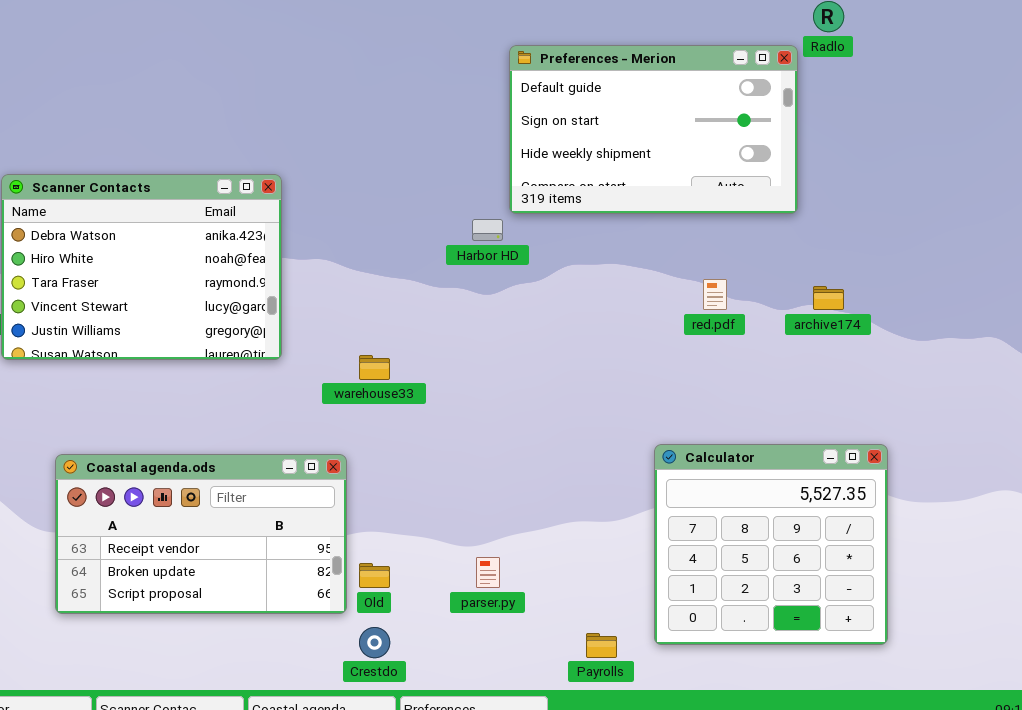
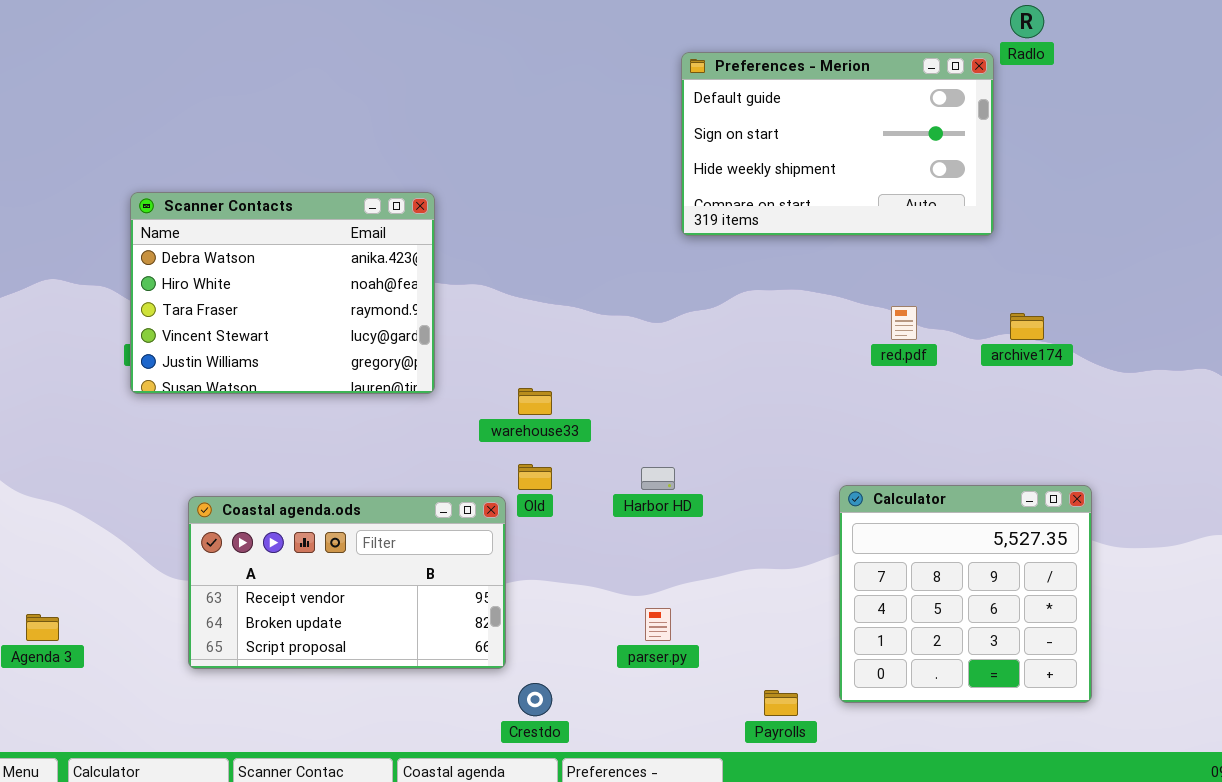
Harbor HD: [472,219,503,241] -> [641,467,675,490], moved
Old: [359,563,390,588] -> [518,464,552,490], moved

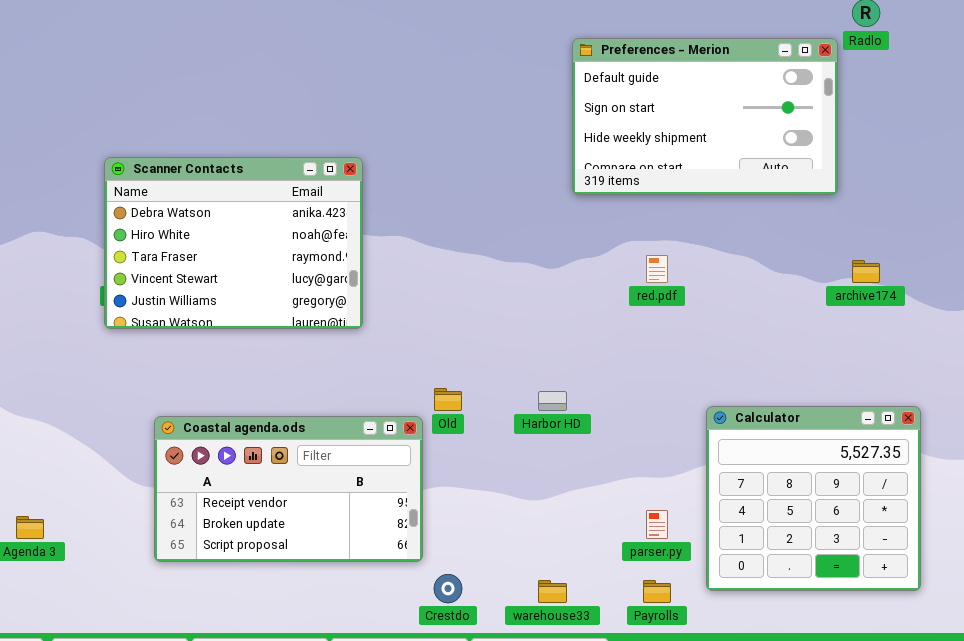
red.pdf: [891,306,917,340] -> [646,255,668,283], moved
warehouse33: [518,388,552,415] -> [538,580,567,603], moved
parser.py: [645,608,671,641] -> [646,510,668,539], moved

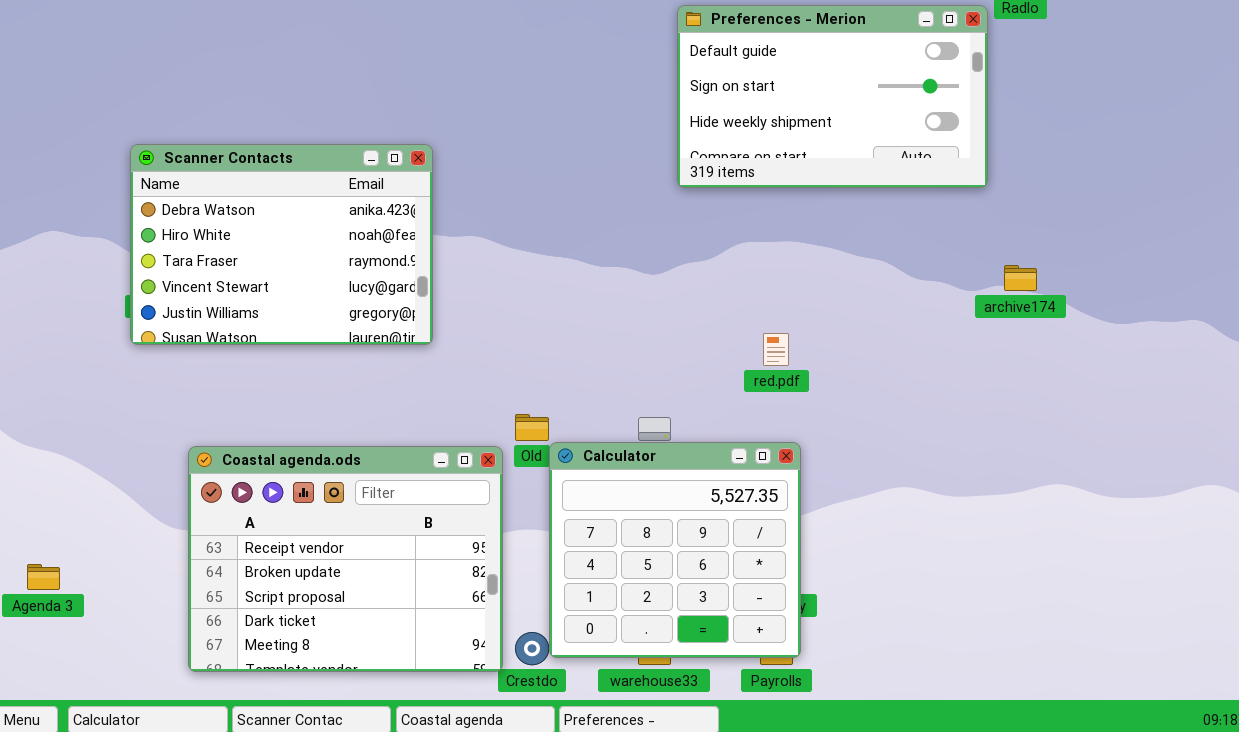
red.pdf: [646,255,668,283] -> [763,333,789,366], moved
Calculator: [706,406,921,591] -> [549,442,801,658], moved
Coastal agenda.ods: [154,416,423,562] -> [188,446,503,672], resized

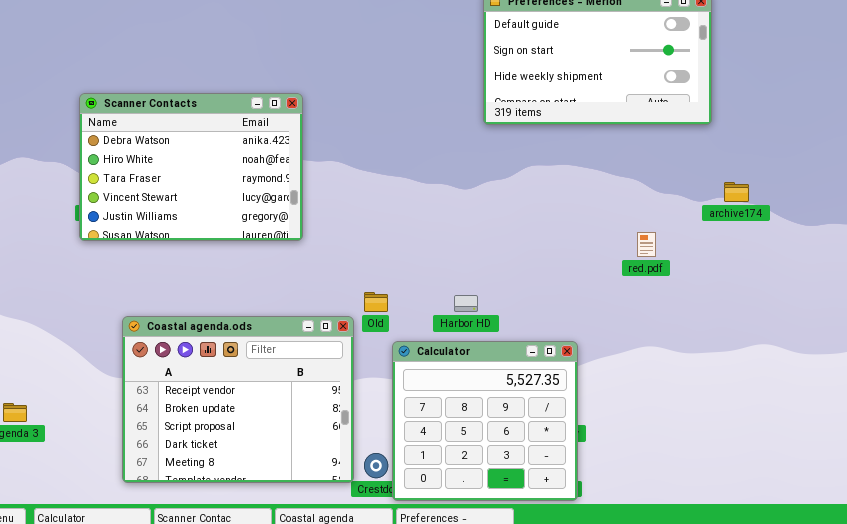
red.pdf: [763,333,789,366] -> [637,232,656,257], moved
Calculator: [549,442,801,658] -> [392,341,578,501], moved

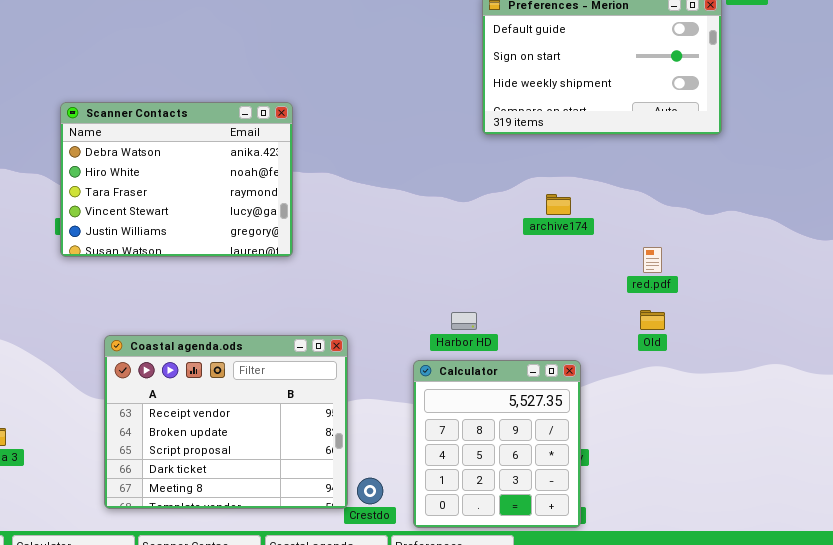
archive174: [724,182,749,202] -> [546,194,571,215], moved
Old: [364,292,388,312] -> [640,310,665,330], moved
Calculator: [392,341,578,501] -> [413,360,581,528], resized

